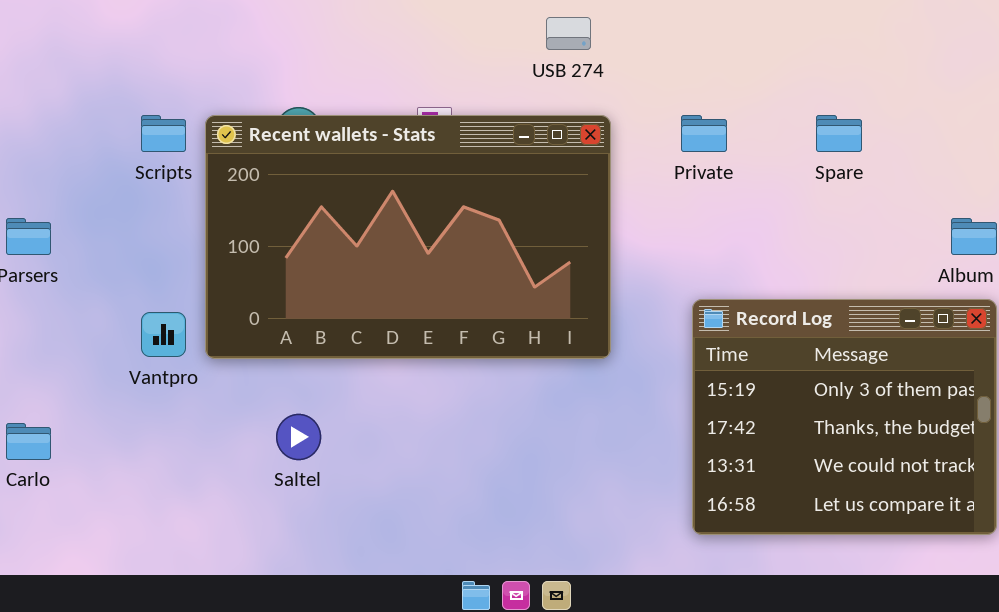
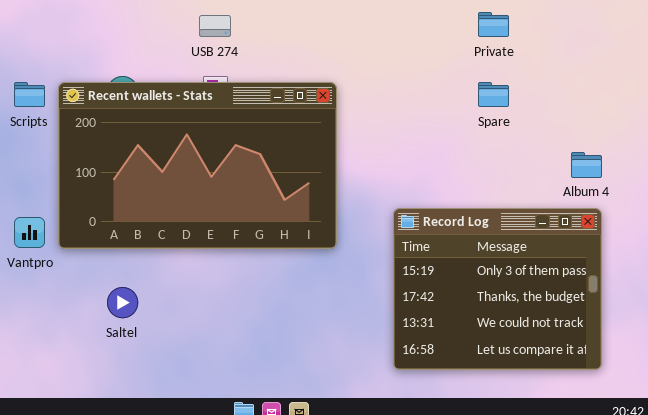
USB 274: [546,17,591,50] -> [199,15,231,37], moved
Private: [681,115,727,152] -> [478,12,509,37], moved

